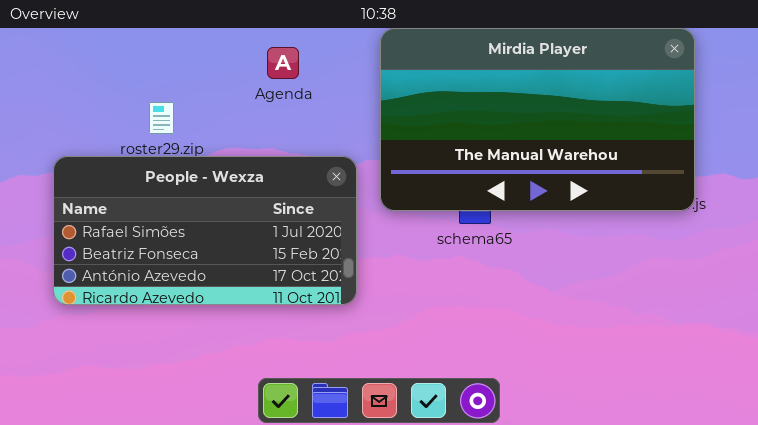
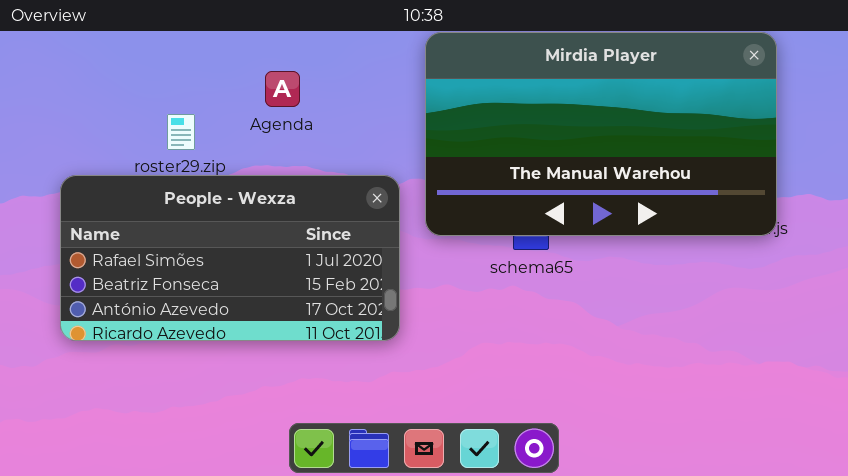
Agenda: [267,47,299,79] -> [265,71,300,107], moved

